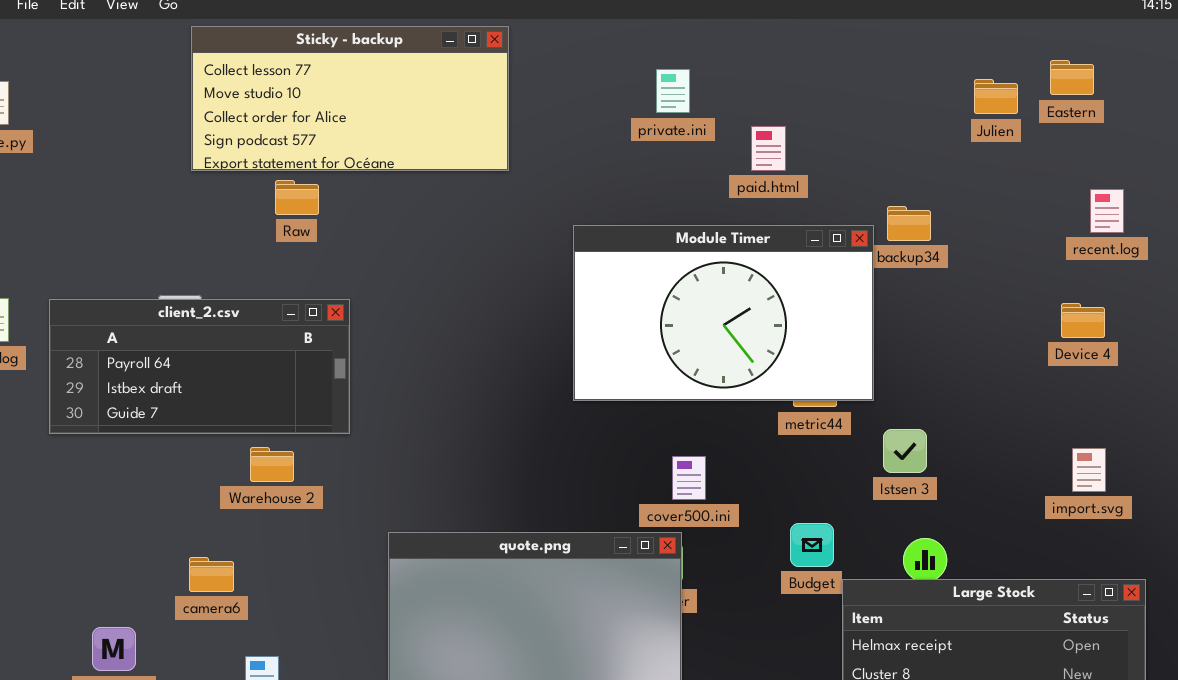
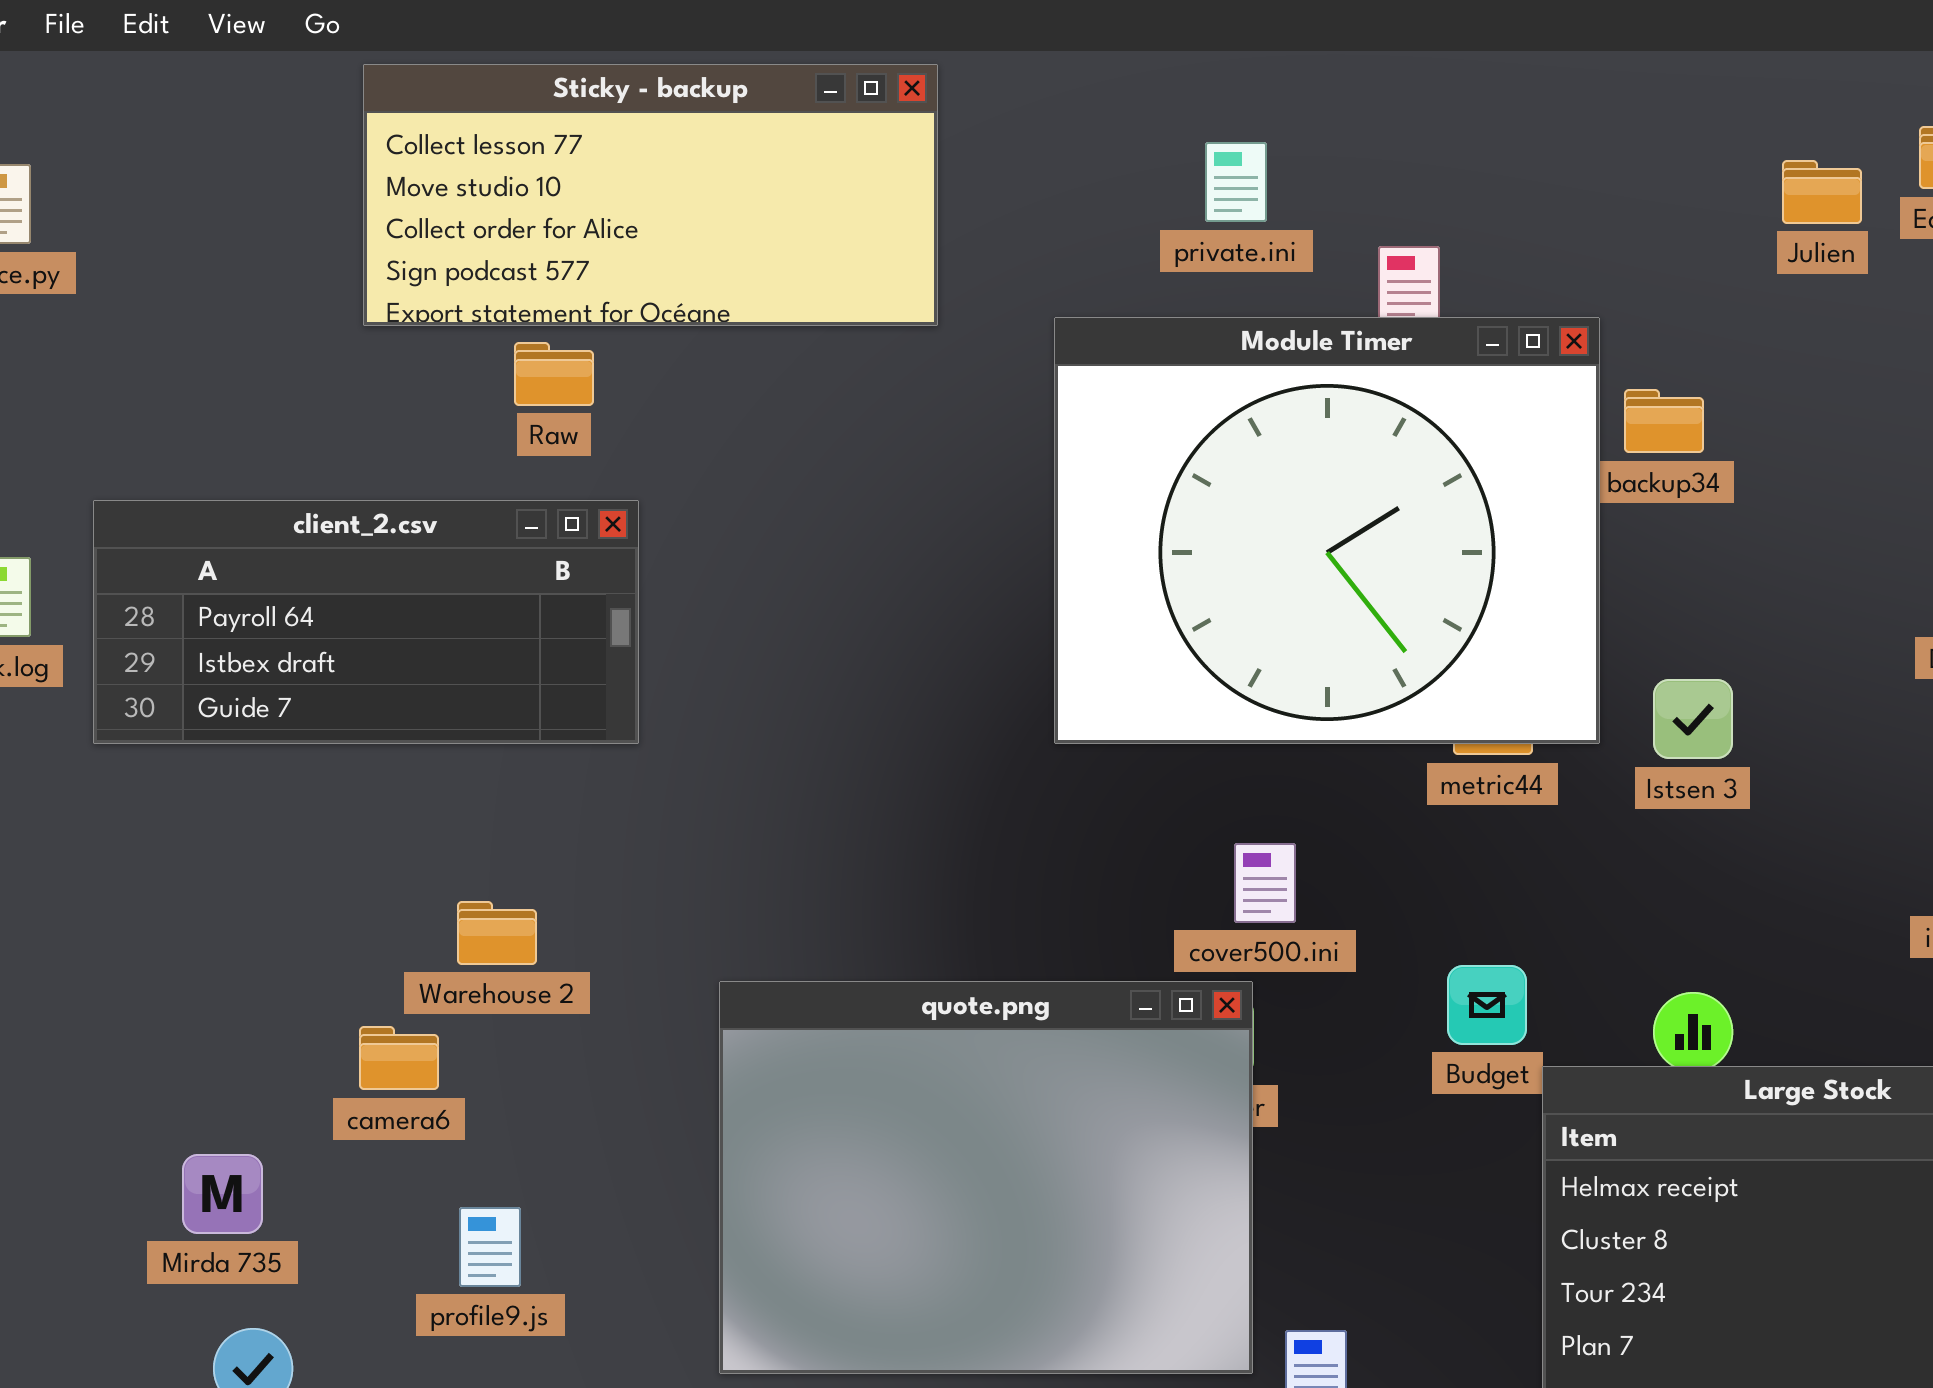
Module Timer: [573,225,874,401] -> [1054,317,1600,744], resized
client_2.csv: [49,299,350,434] -> [93,500,639,744], moved
Istsen 3: [883,429,927,473] -> [1653,679,1733,759], moved
Warehouse 2: [250,447,294,482] -> [457,901,537,965], moved

